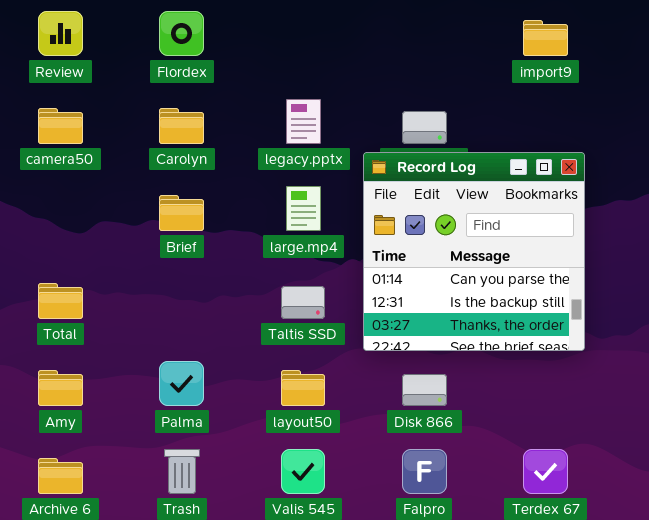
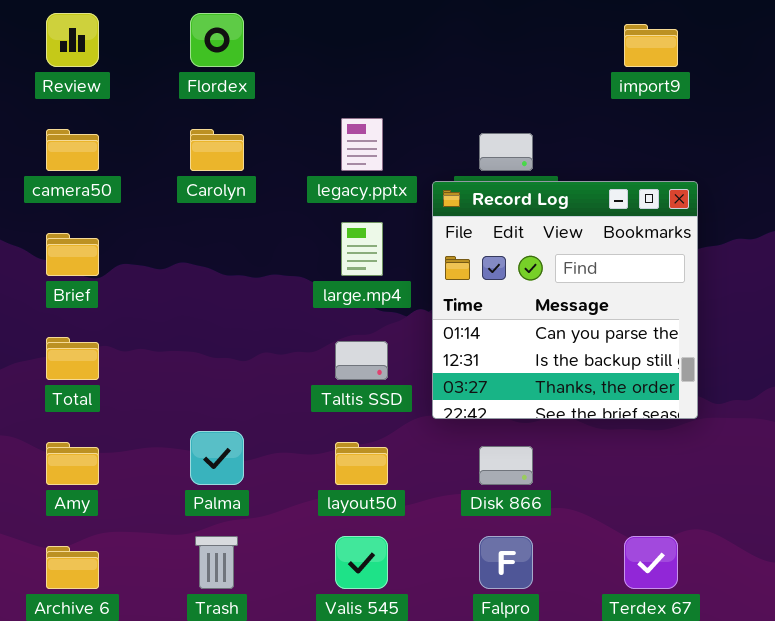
Brief: [159,195,204,231] -> [46,233,99,276], moved

